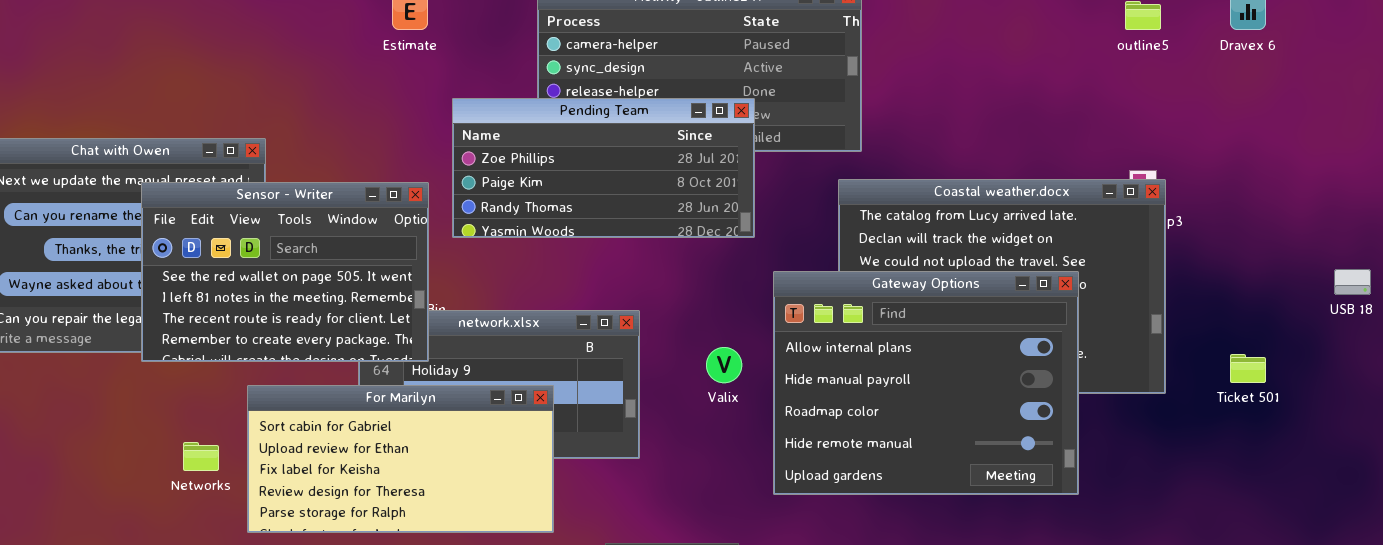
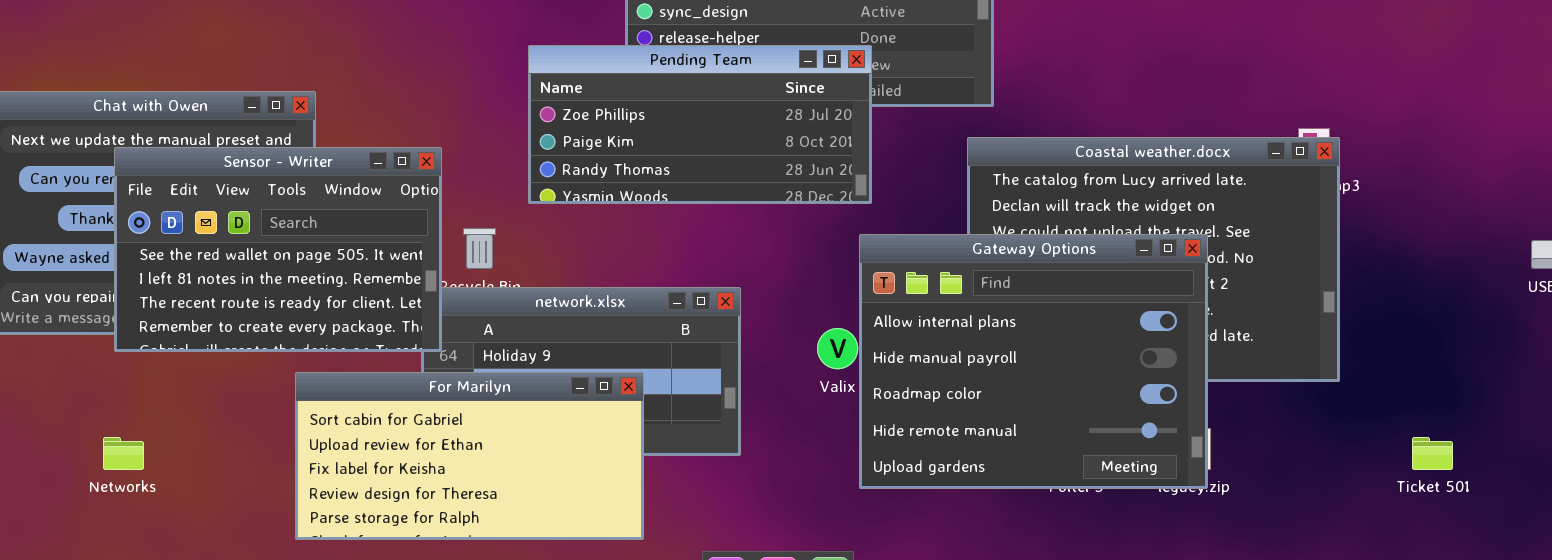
Sensor - Writer: [141,182,429,362] -> [114,147,442,352], moved
Gateway Options: [773,271,1079,495] -> [859,234,1208,489], moved
Ticket 501: [1230,354,1266,383] -> [1412,437,1453,470], moved
Networks: [183,442,219,471] -> [103,437,144,470], moved

